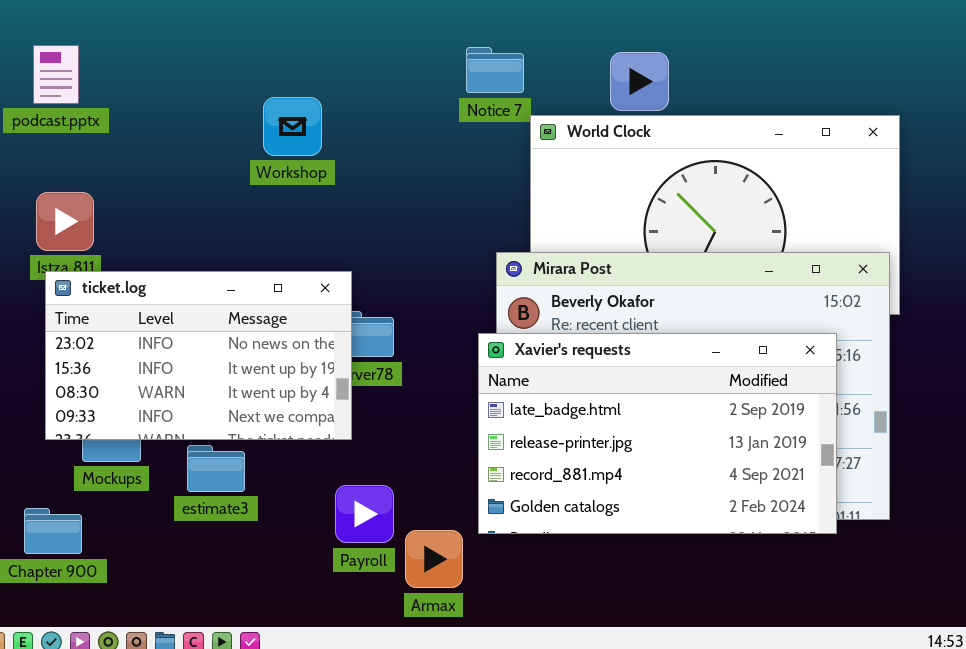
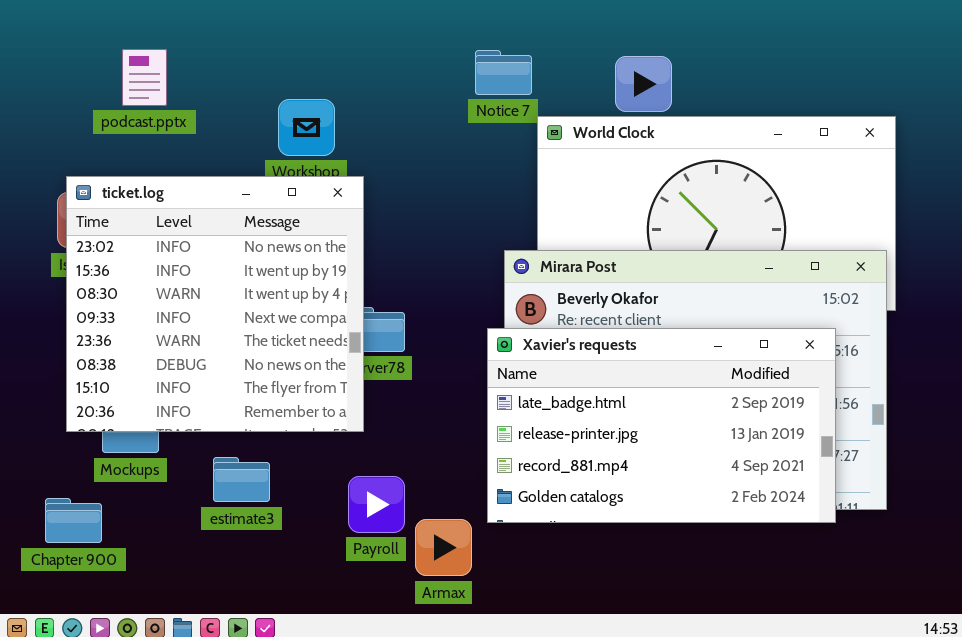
podcast.pptx: [33,45,79,104] -> [122,49,167,106], moved
ticket.log: [45,271,352,440] -> [66,176,364,432], resized
estimate3: [187,445,245,492] -> [213,457,270,502], moved

